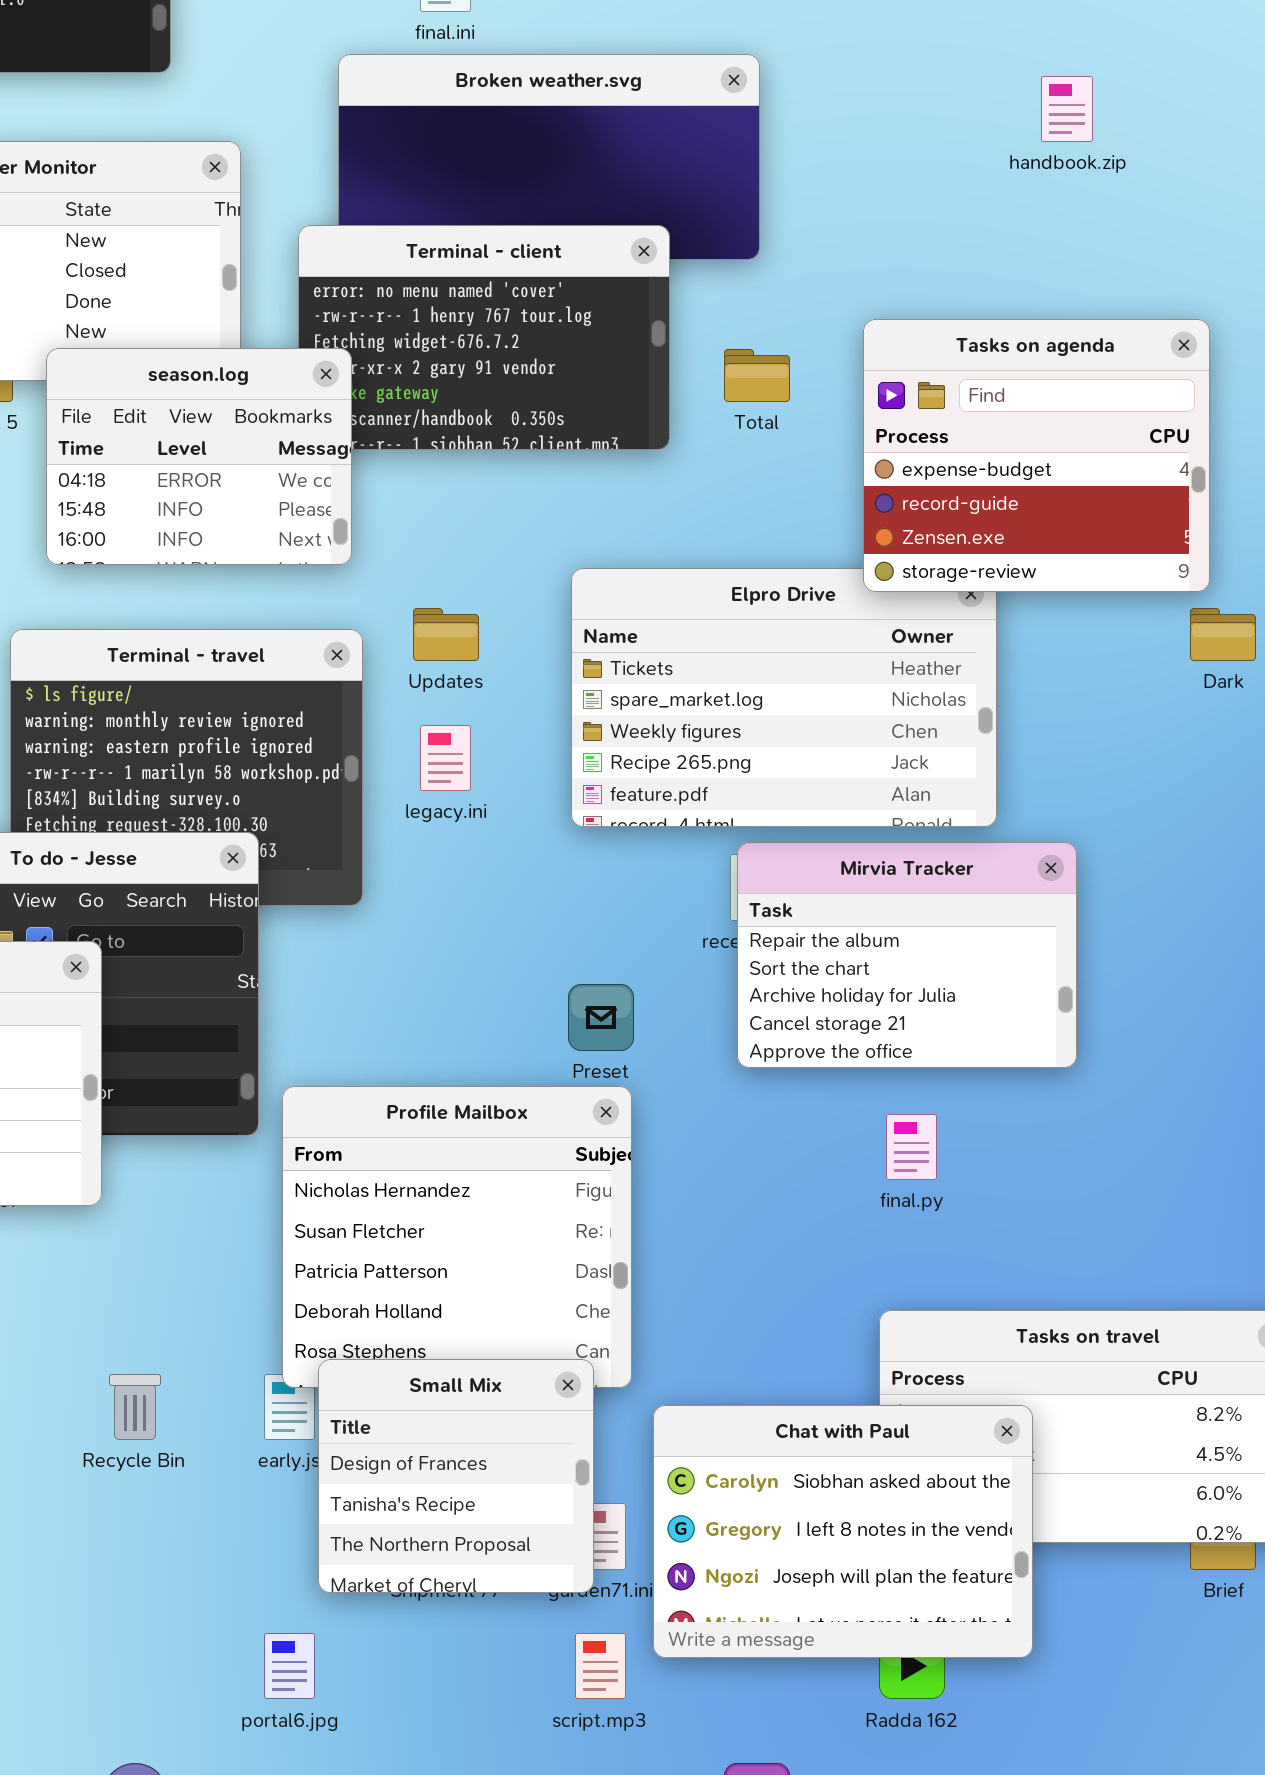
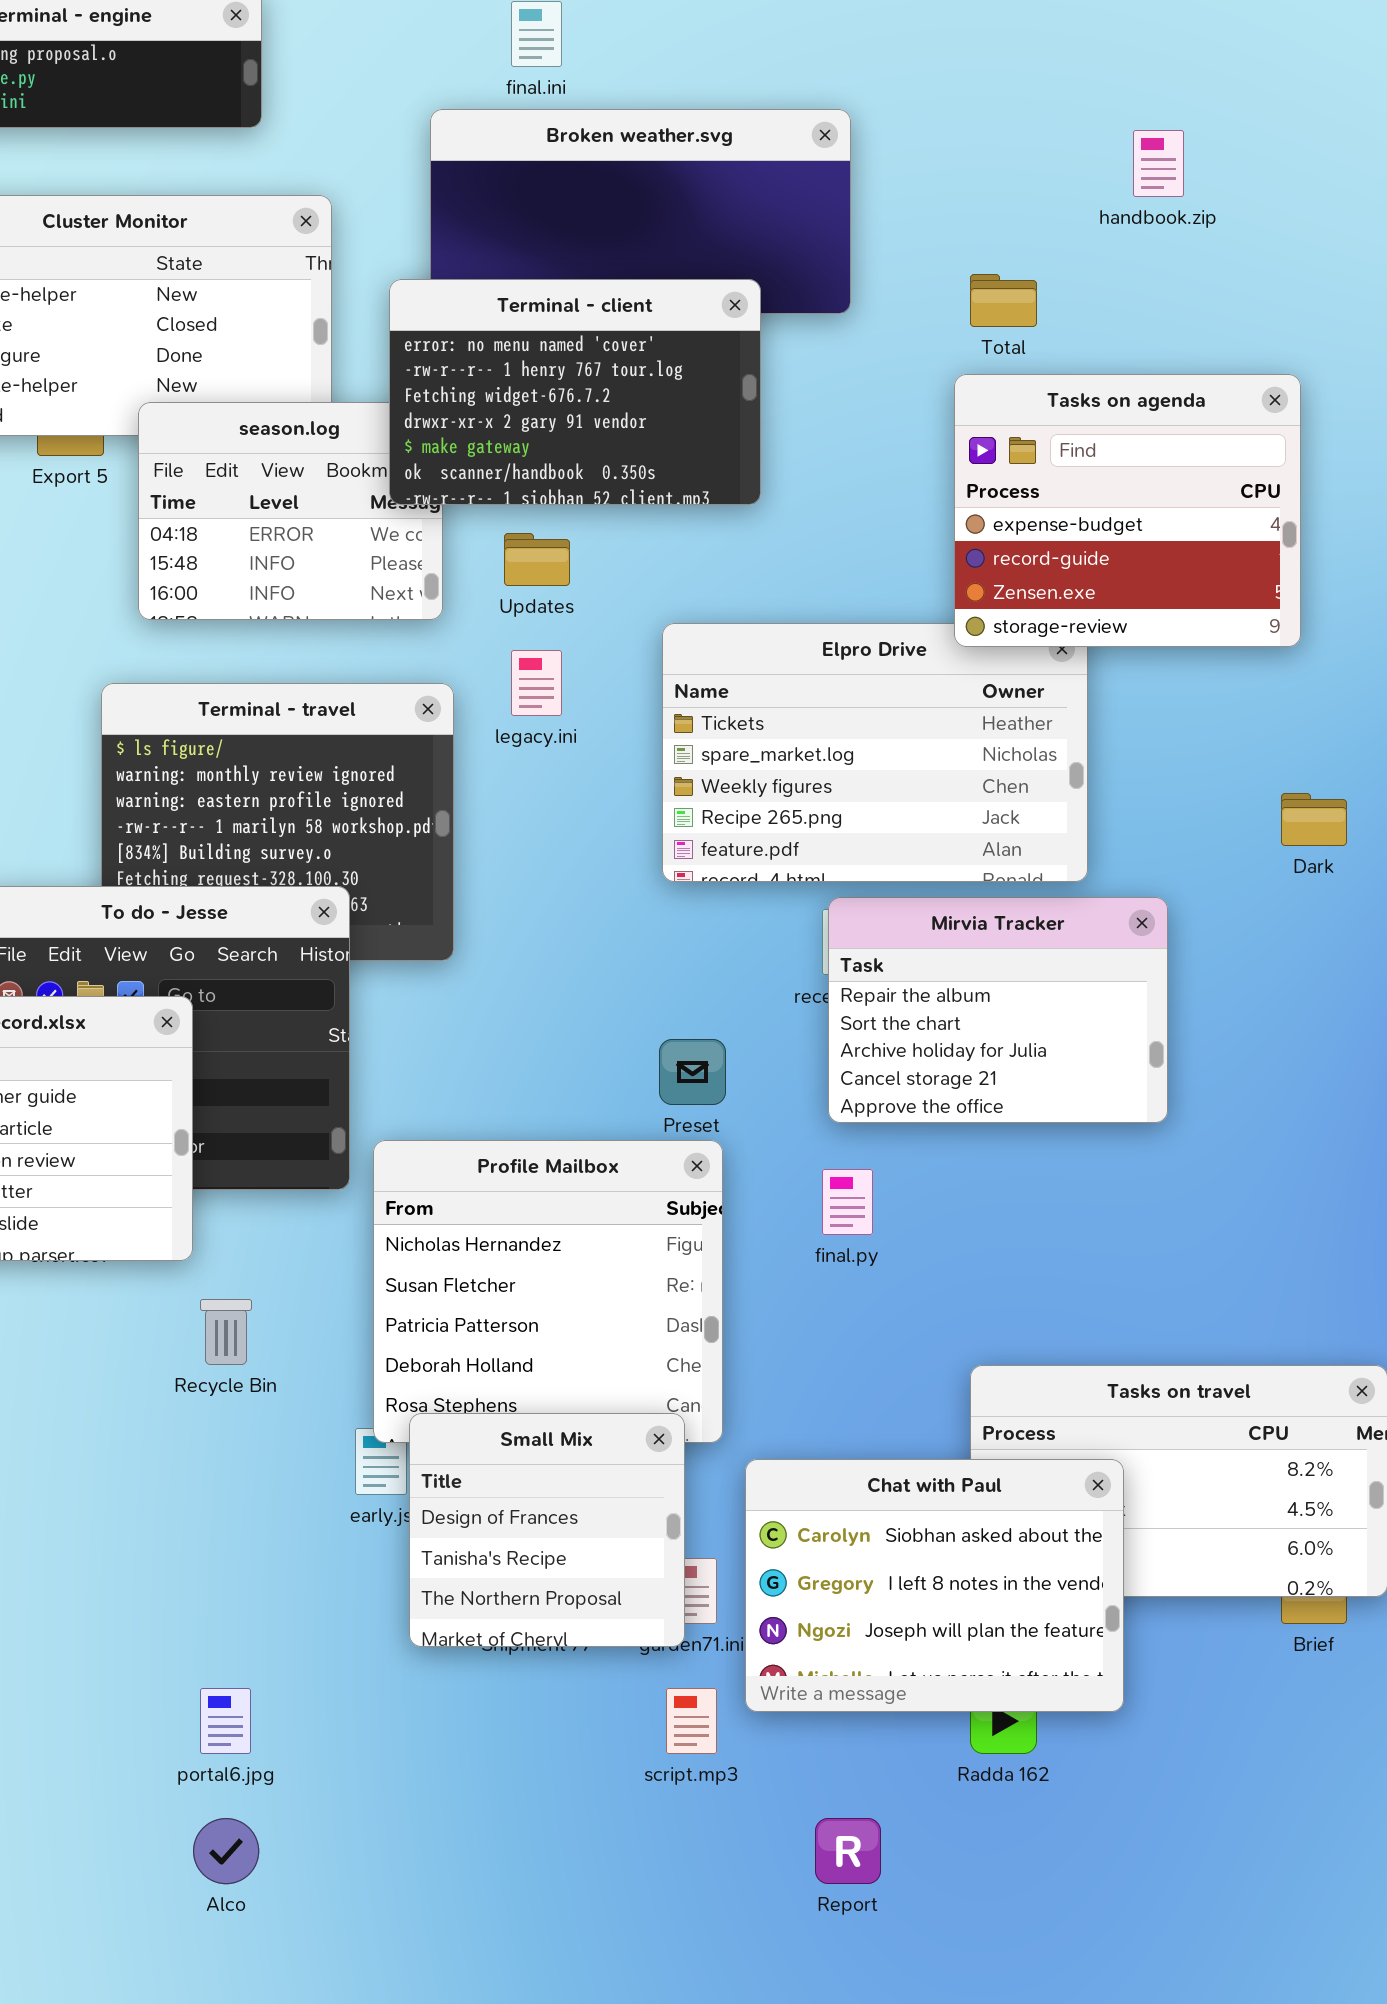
Terminal - client: [298,225,670,450] -> [389,279,761,505], raised
Total: [724,349,790,402] -> [970,274,1037,327], moved
Updates: [413,608,479,661] -> [504,533,570,586], moved
Dark: [1190,608,1256,661] -> [1281,793,1347,846], moved
legacy.ini: [420,725,471,791] -> [511,650,562,716], moved
final.py: [886,1114,937,1180] -> [822,1169,873,1235], moved
Recycle Bin: [109,1374,161,1440] -> [200,1299,252,1365], moved
portal6.jpg: [264,1633,315,1699] -> [200,1688,251,1754], moved

